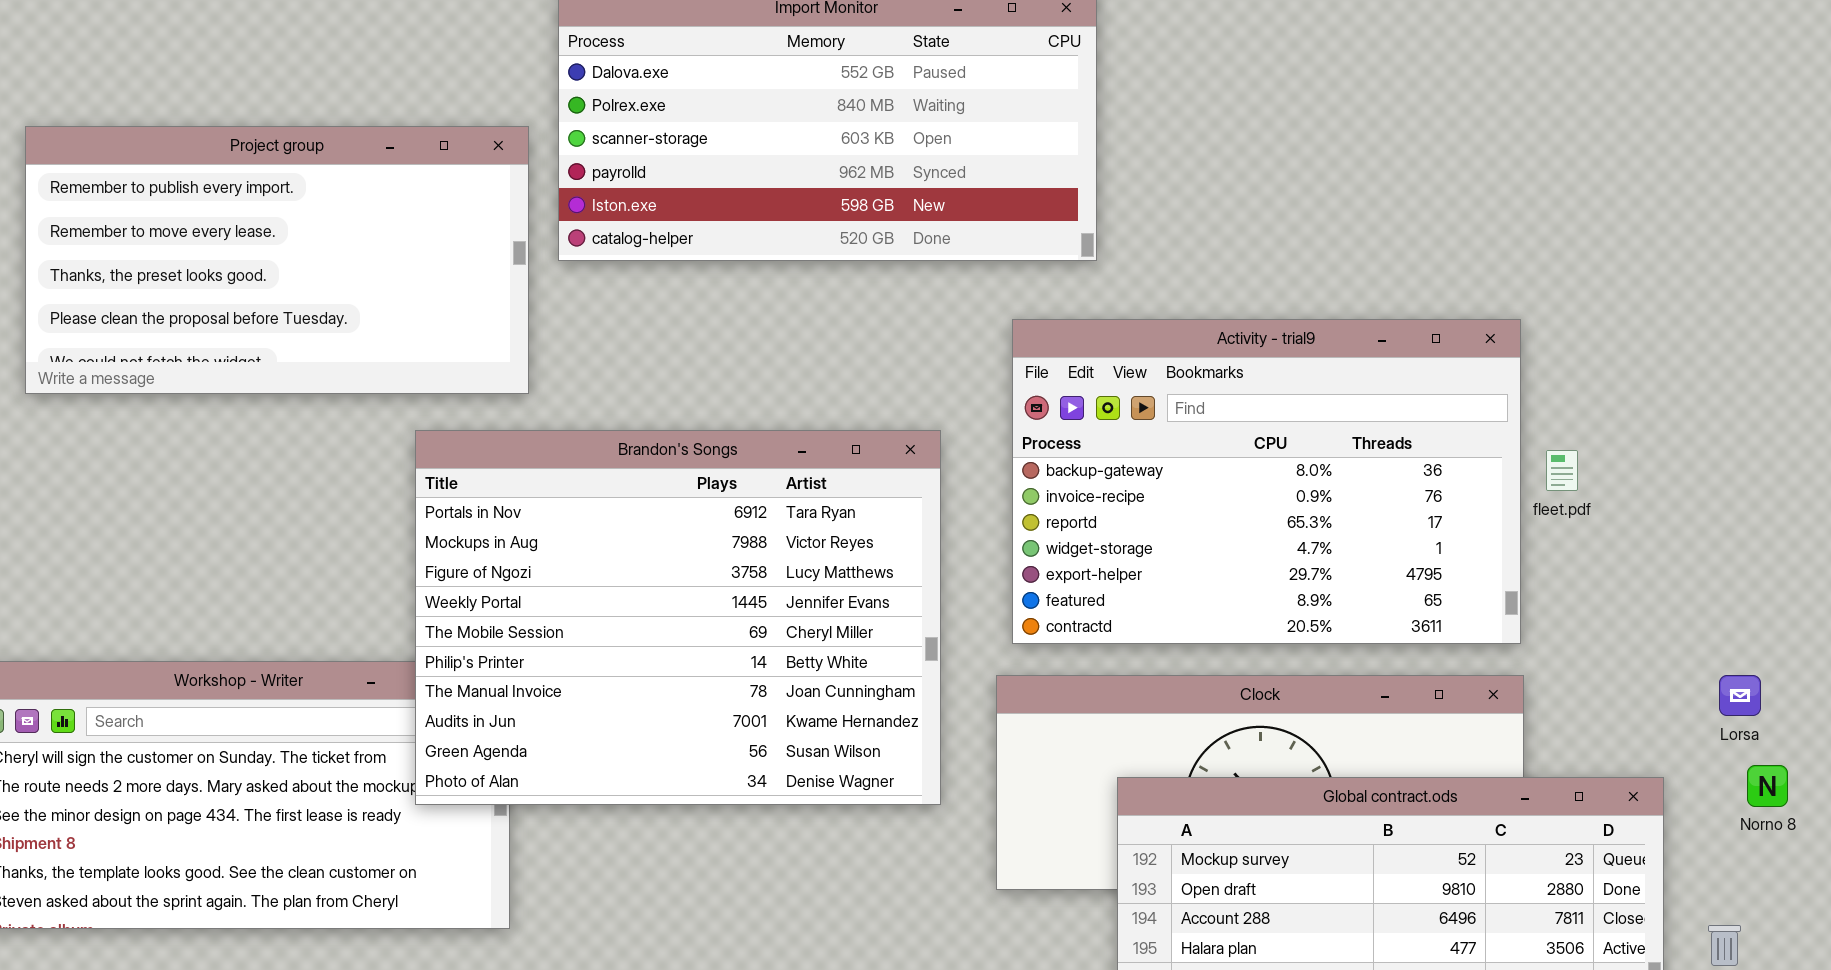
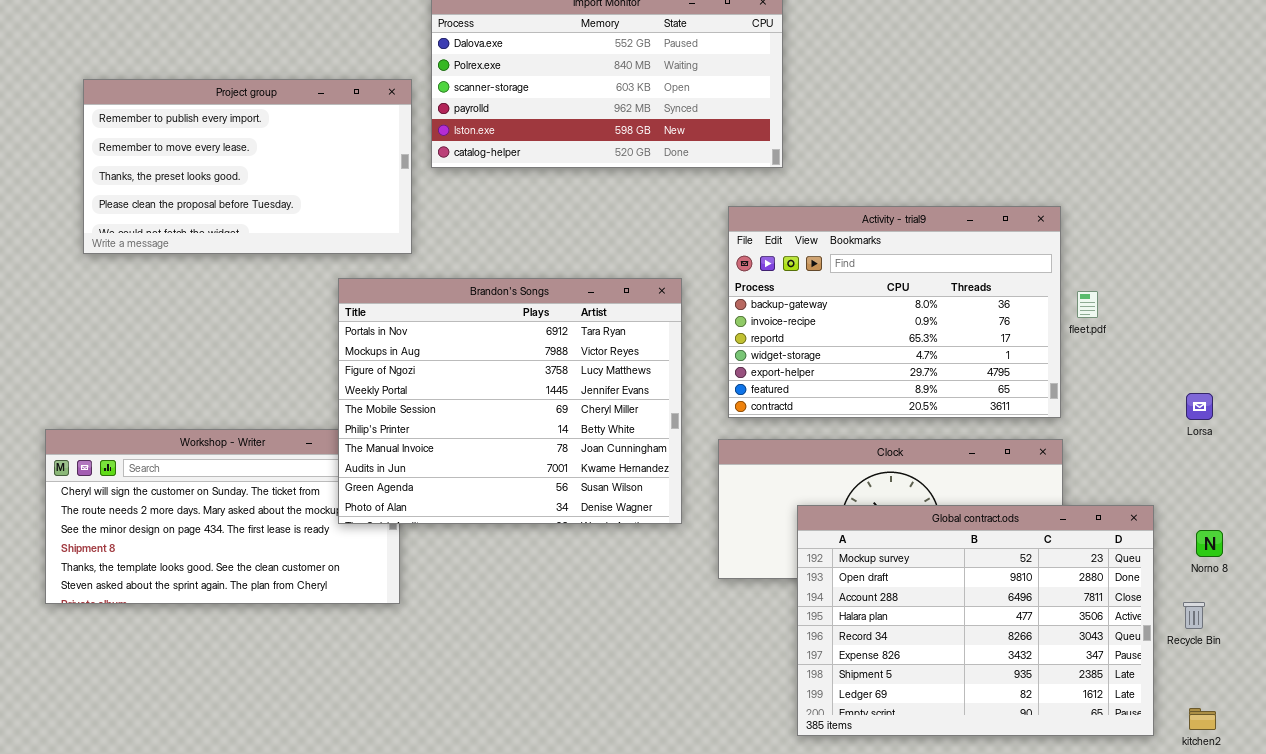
Lorsa: [1719,675,1761,716] -> [1186,393,1213,420], moved
Norno 8: [1747,765,1788,807] -> [1196,530,1223,557], moved

